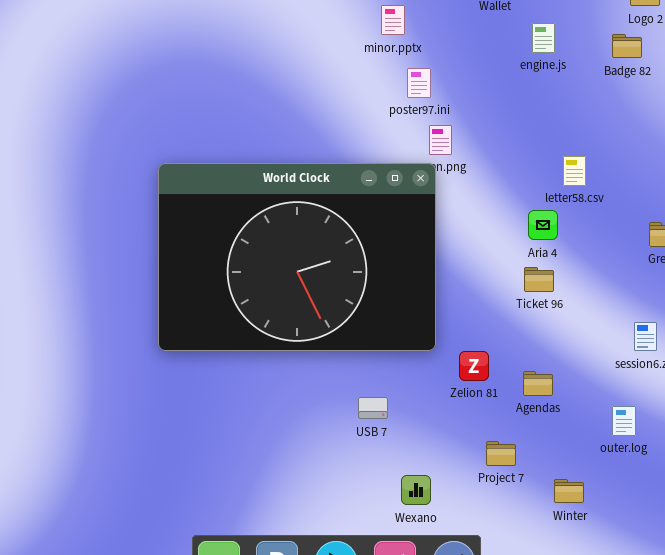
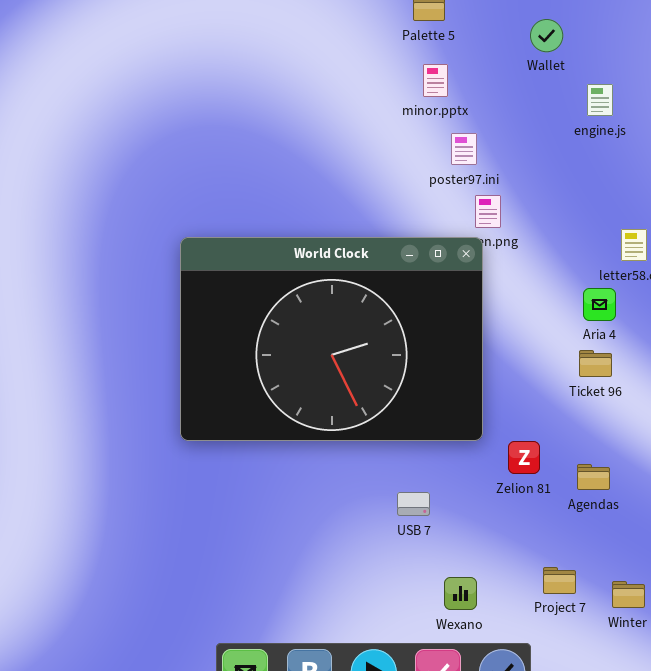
Project 7: [486,441,516,466] -> [543,567,576,594], moved

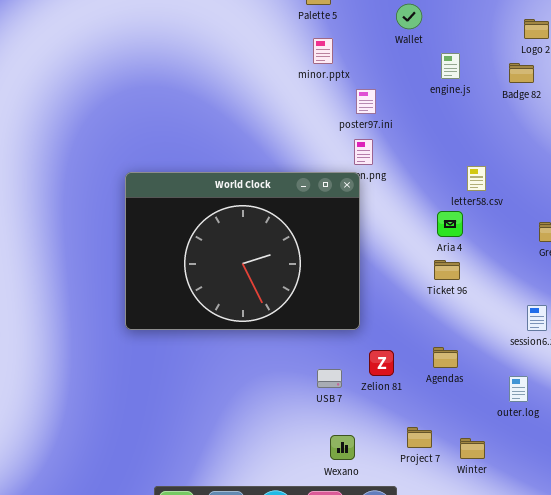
poster97.ini: [451,133,477,165] -> [356,89,376,114], moved
Zelion 81: [508,441,540,474] -> [369,350,394,376], moved
USB 7: [397,492,430,516] -> [317,369,342,388], moved

